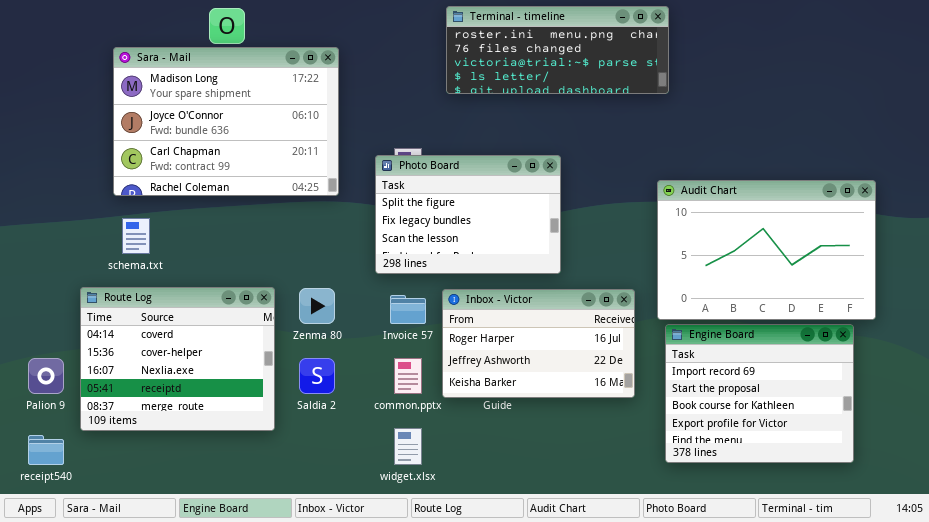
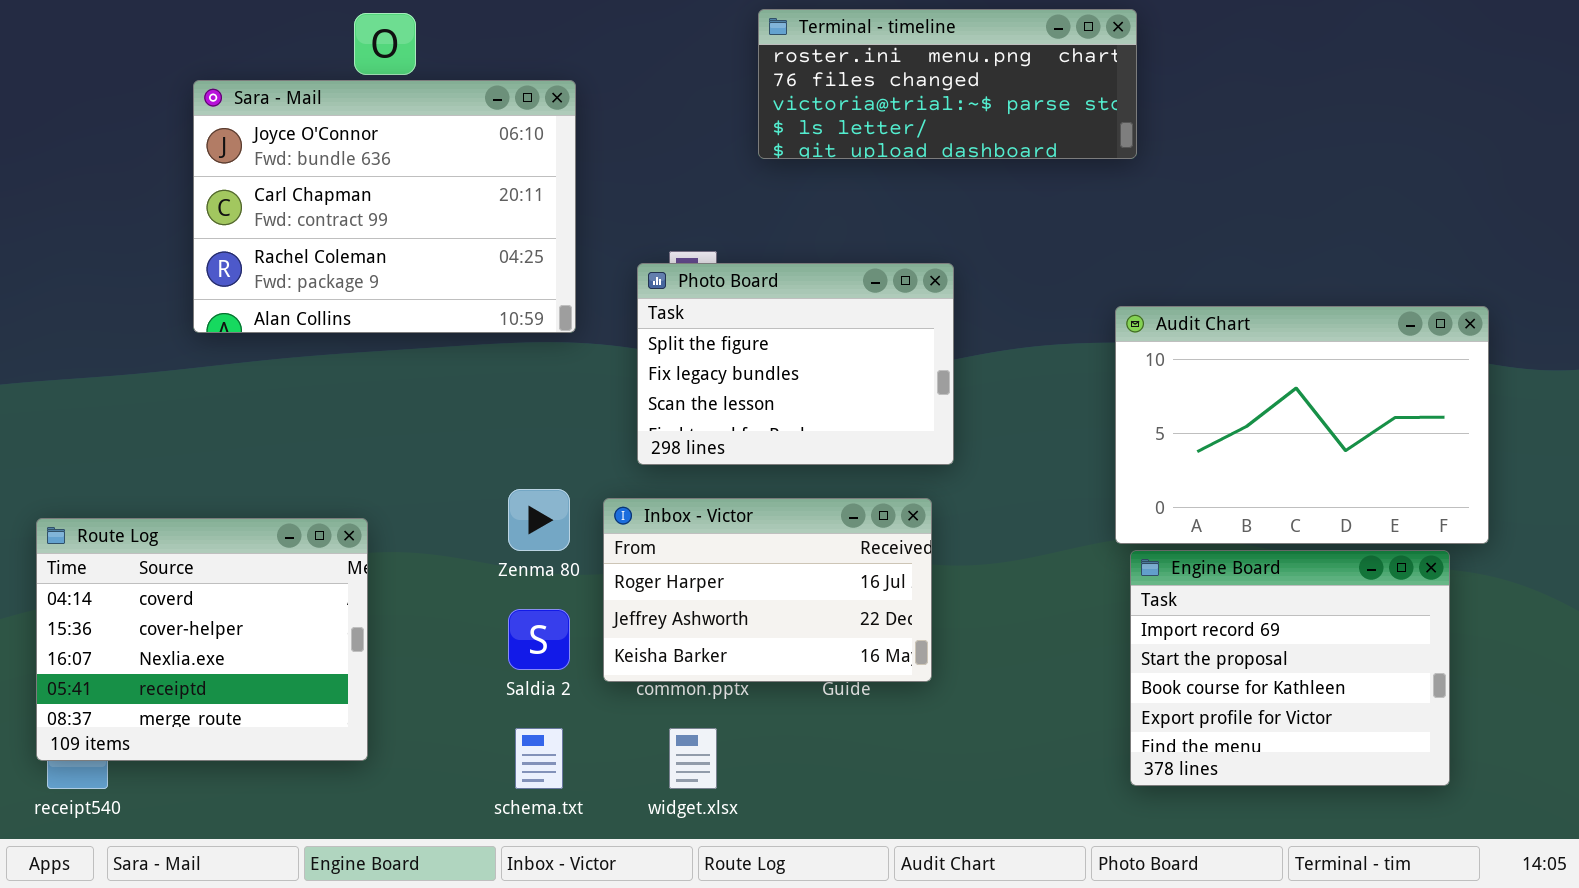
Sara - Mail: [113,47,339,196] -> [193,80,576,333], scrolled down 1 row
schema.txt: [122,218,150,254] -> [515,728,563,789], moved
Route Log: [80,287,275,431] -> [36,518,368,761], moved
Inbox - Victor: [442,289,635,398] -> [603,498,932,682], moved

